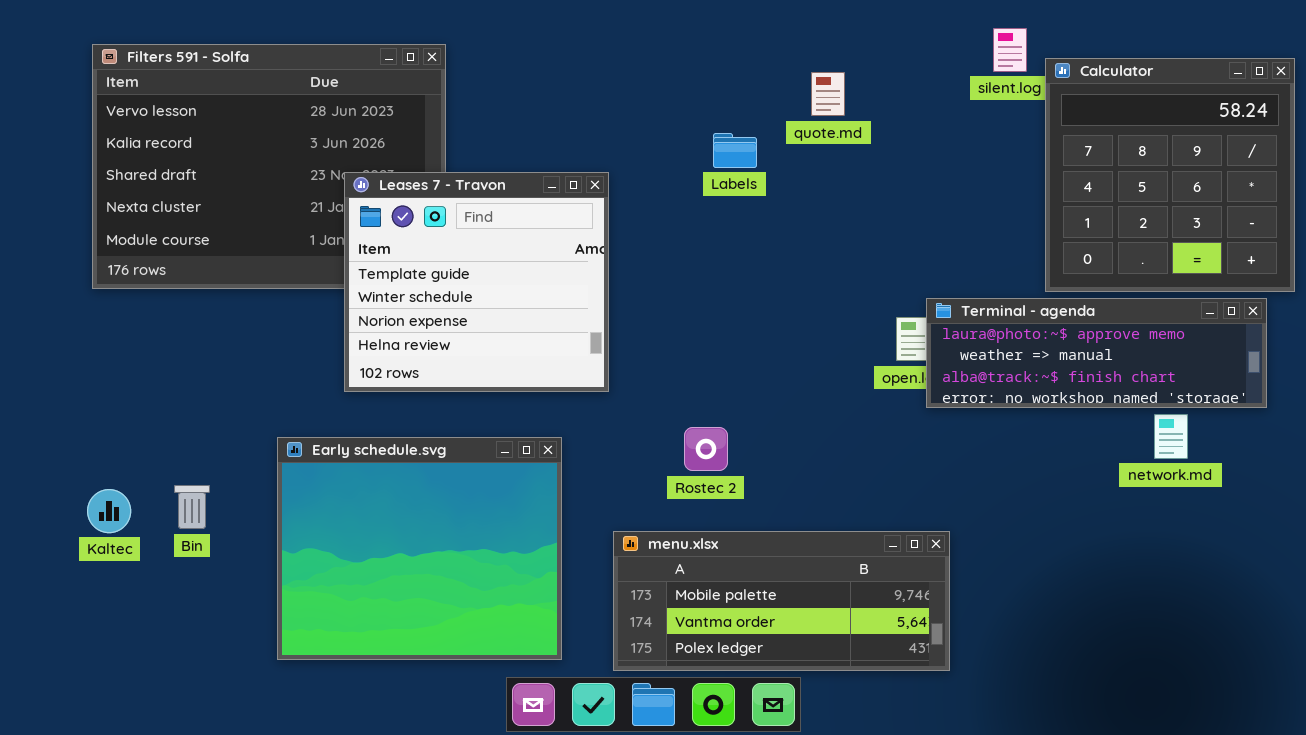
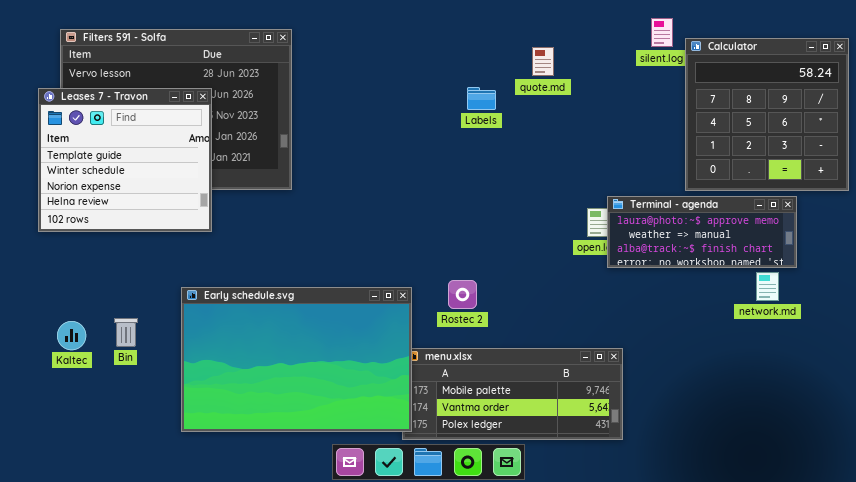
Leases 7 - Travon: [344,172,609,392] -> [38,88,212,232], moved
Terminal - agenda: [926,298,1267,408] -> [607,196,797,268], resized
Early schedule.svg: [277,437,562,660] -> [181,287,412,432], resized

